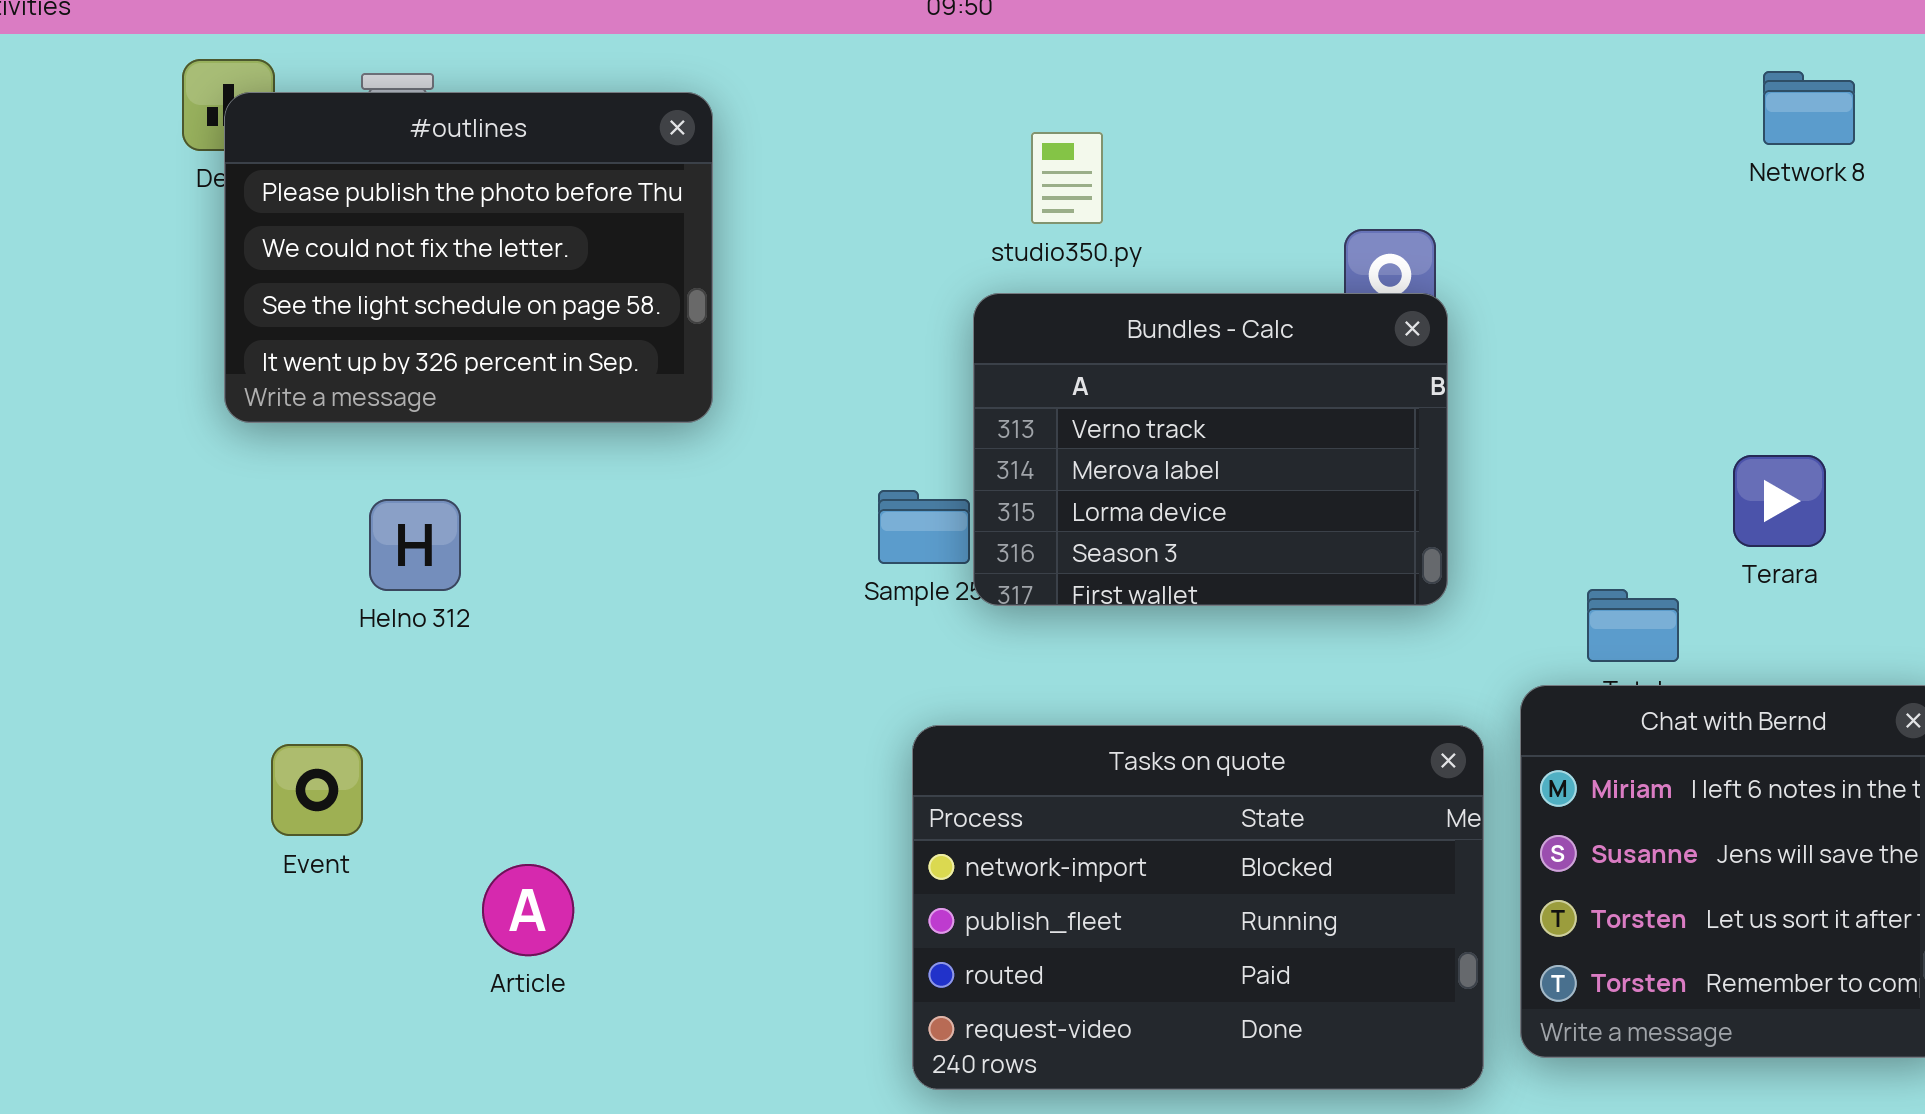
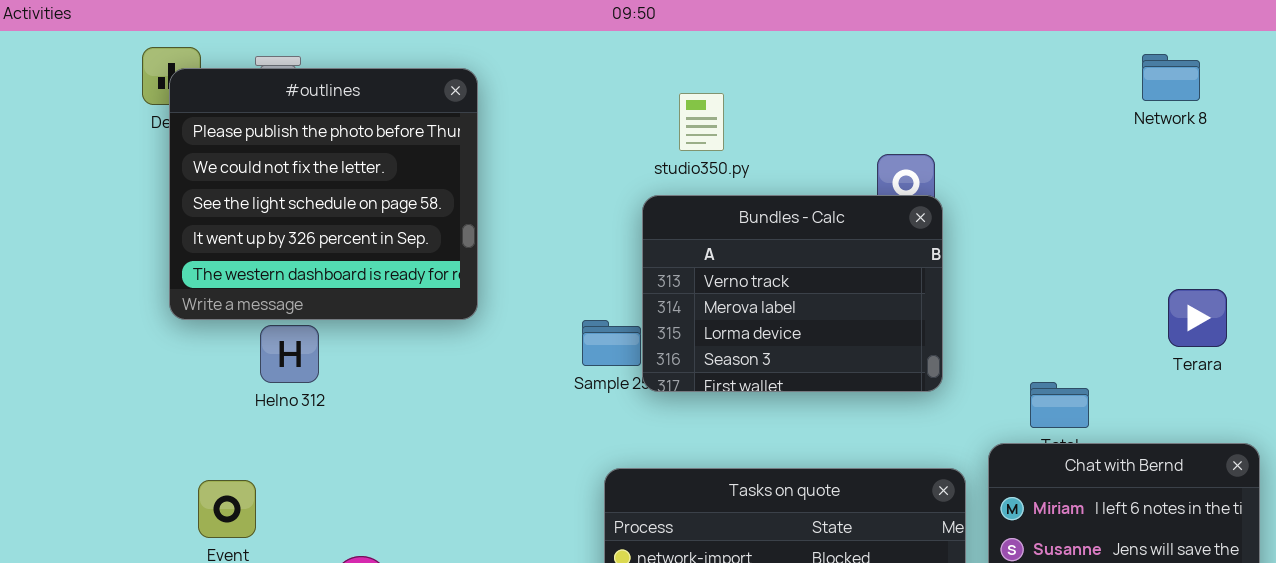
#outlines: [224,92,713,423] -> [169,68,478,320], resized
Terara: [1733,455,1826,547] -> [1168,289,1227,347], moved

